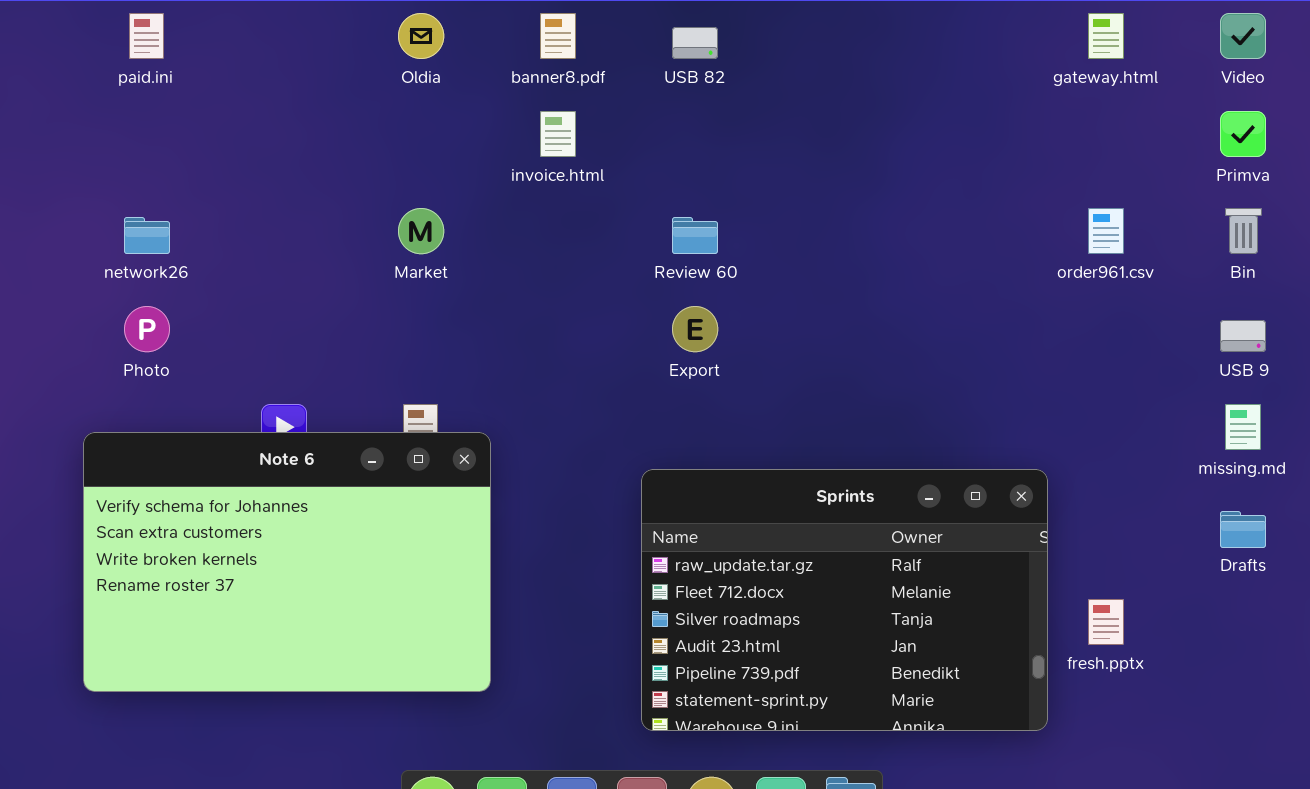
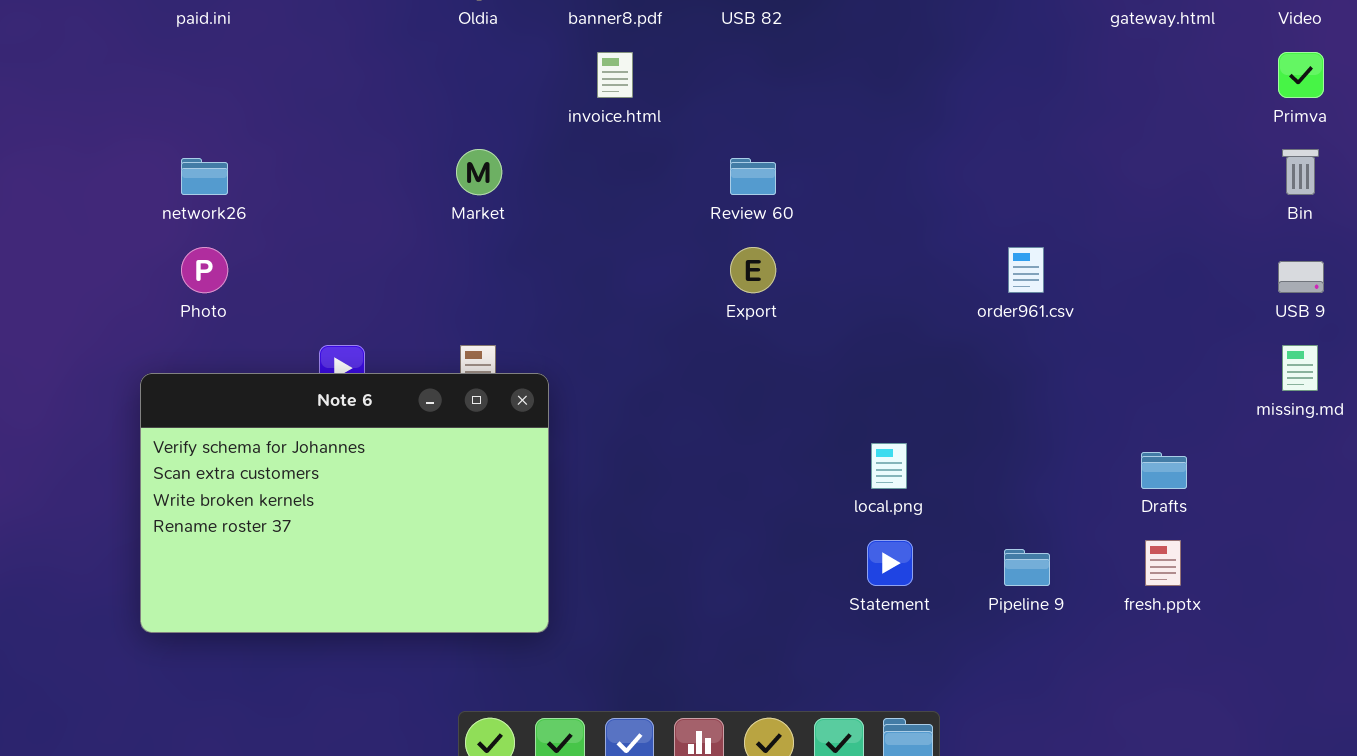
order961.csv: [1088,208,1124,254] -> [1008,247,1044,293], moved
Sprints: [641,469,1048,731] -> none, closed
Drafts: [1220,511,1266,548] -> [1141,452,1187,489], moved

